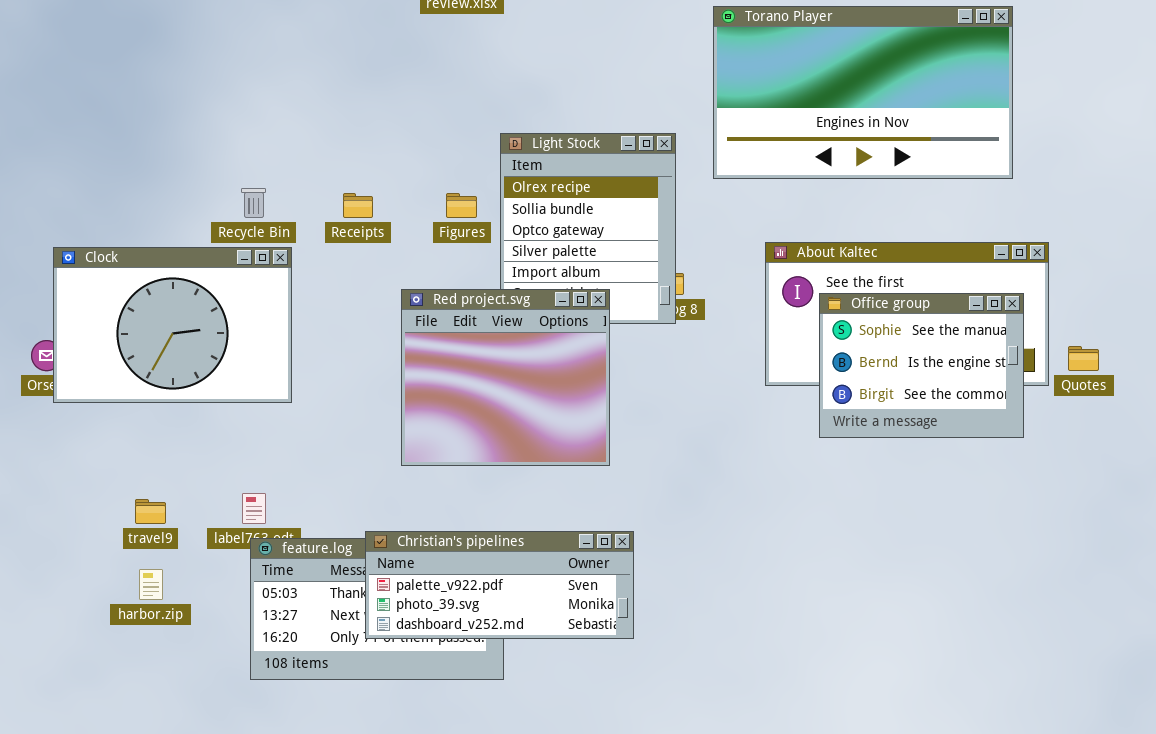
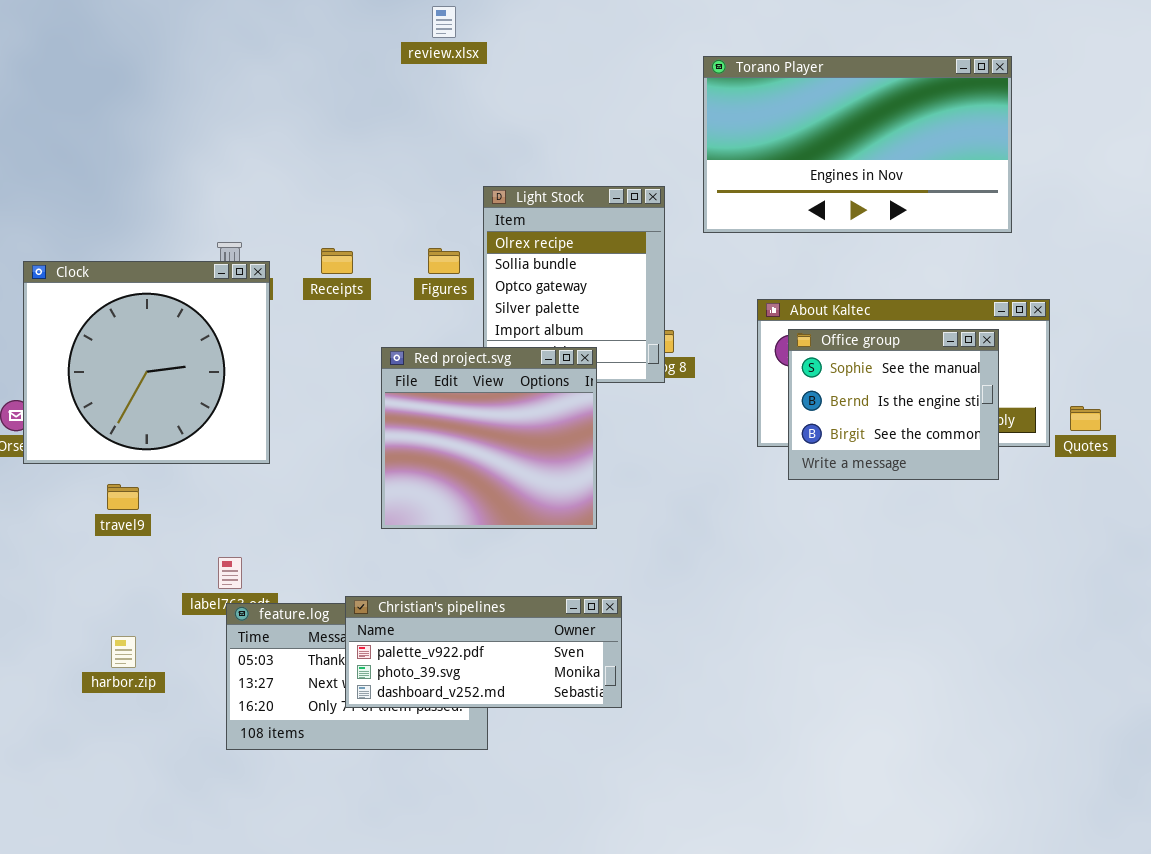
Clock: [53,247,292,403] -> [23,261,270,464], resized
Office group: [819,293,1024,438] -> [788,329,999,480], moved
travel9: [135,499,166,524] -> [107,484,139,510], moved

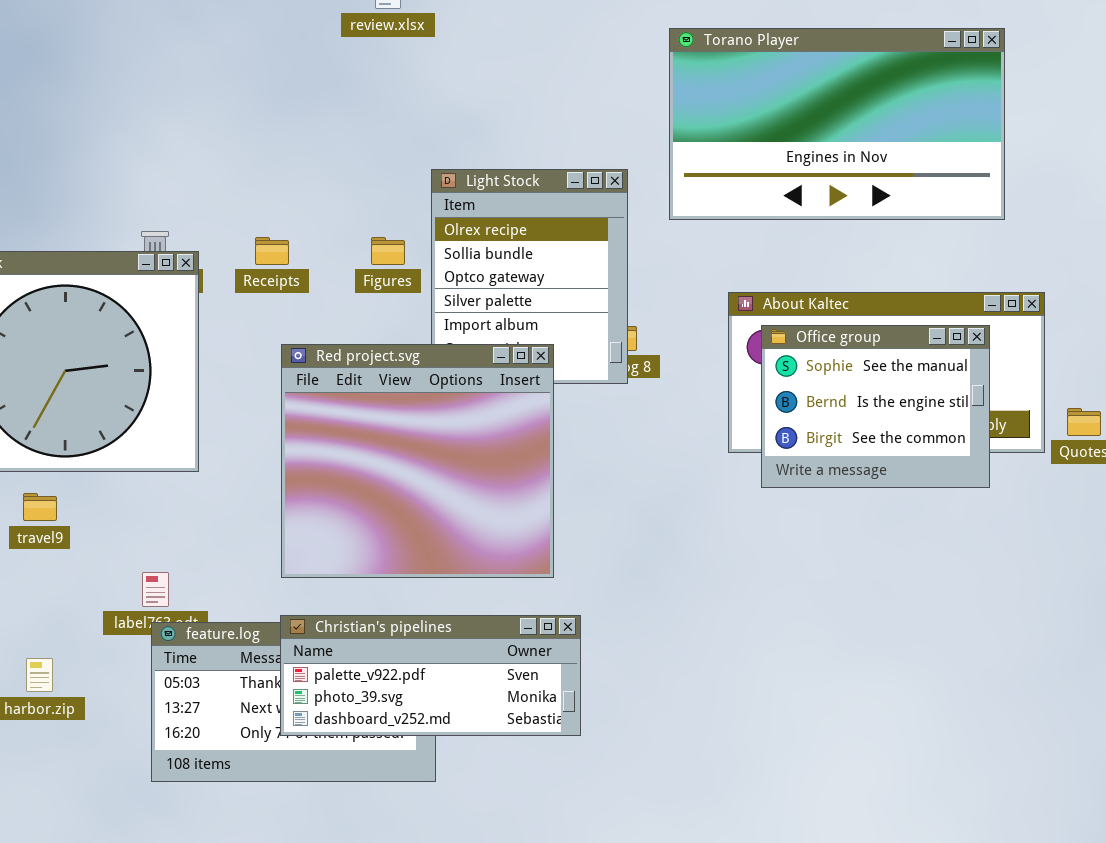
Red project.svg: [381,347,597,529] -> [281,344,554,578], resized

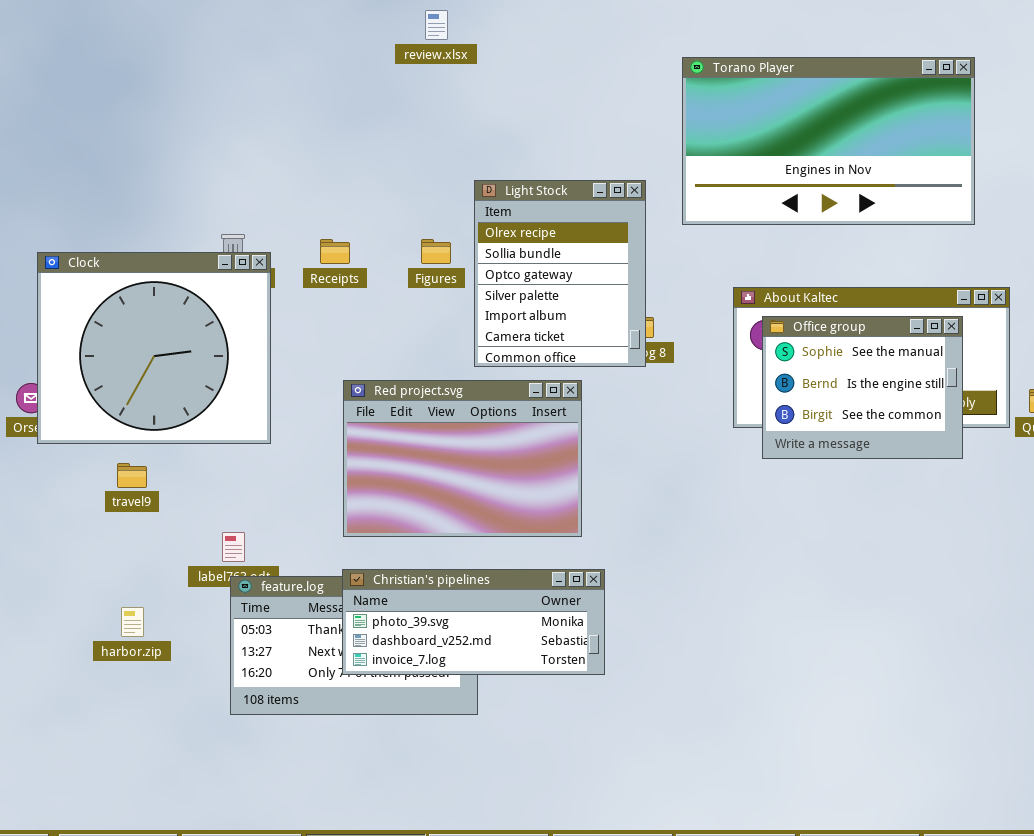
Red project.svg: [281,344,554,578] -> [343,380,582,537], resized
Christian's pipelines: [280,615,581,736] -> [342,569,605,675], scrolled down 1 row

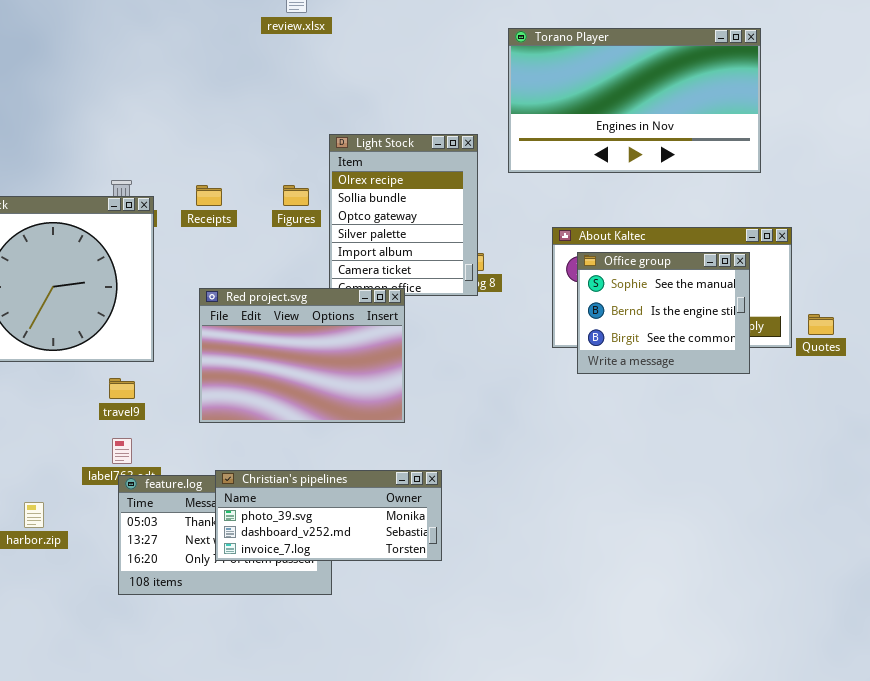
Red project.svg: [343,380,582,537] -> [199,288,405,423], moved
travel9: [117,463,147,488] -> [109,378,135,399], moved

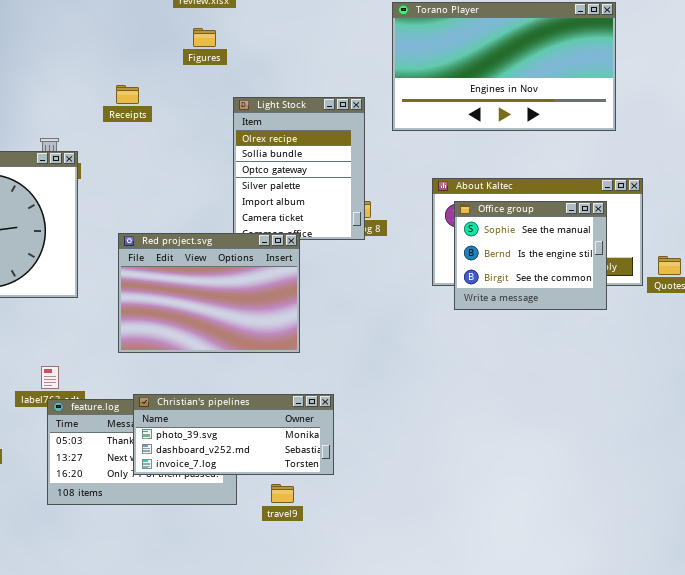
Receipts: [196,185,222,206] -> [116,85,139,104], moved
Figures: [283,185,309,206] -> [193,28,216,47], moved
travel9: [109,378,135,399] -> [271,484,294,503], moved

